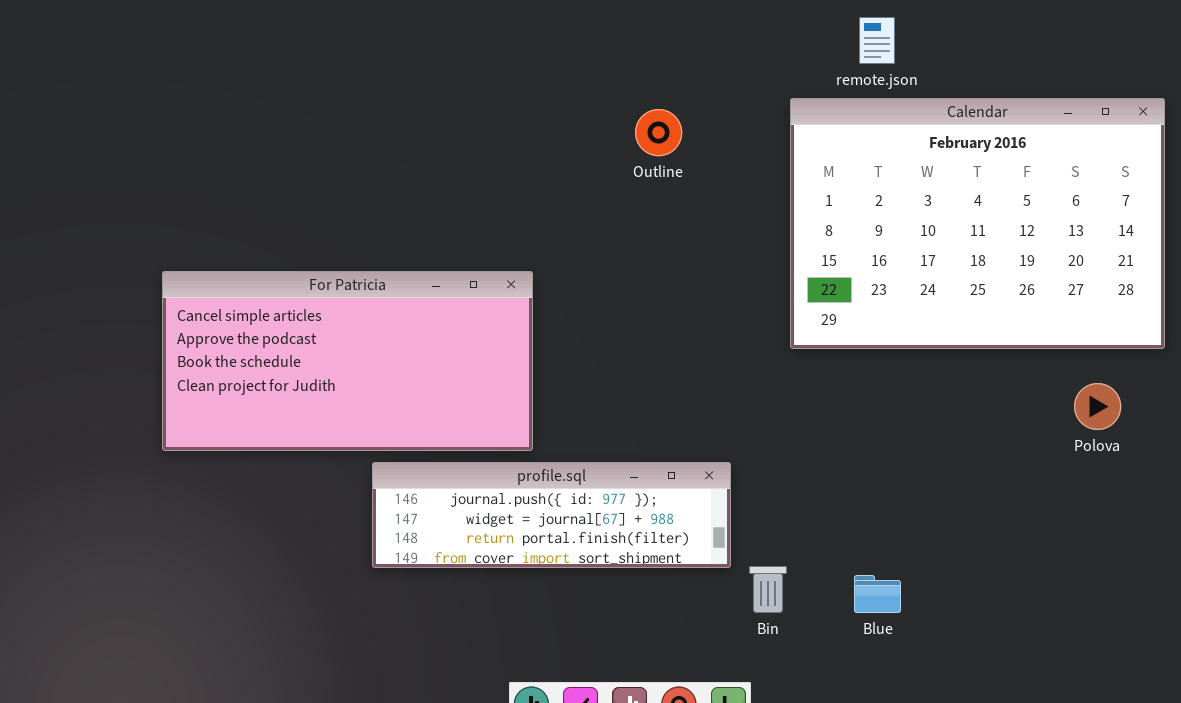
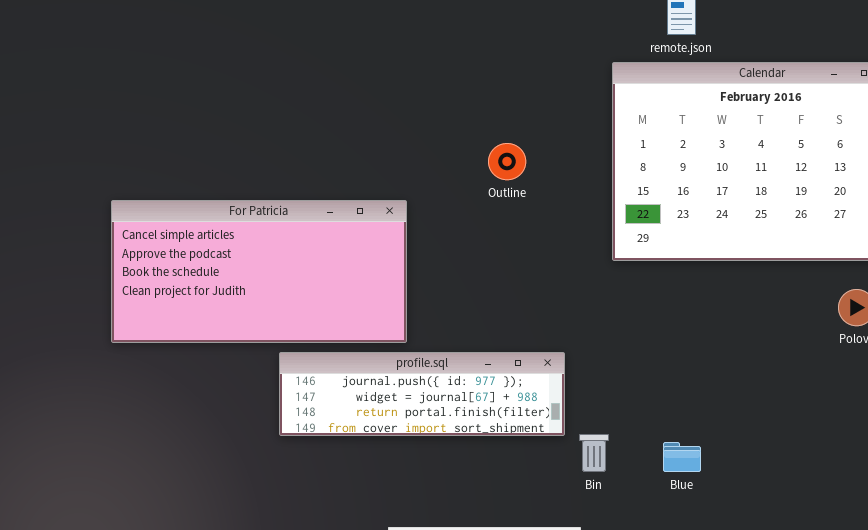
Outline: [635,109,682,156] -> [488,143,526,180], moved

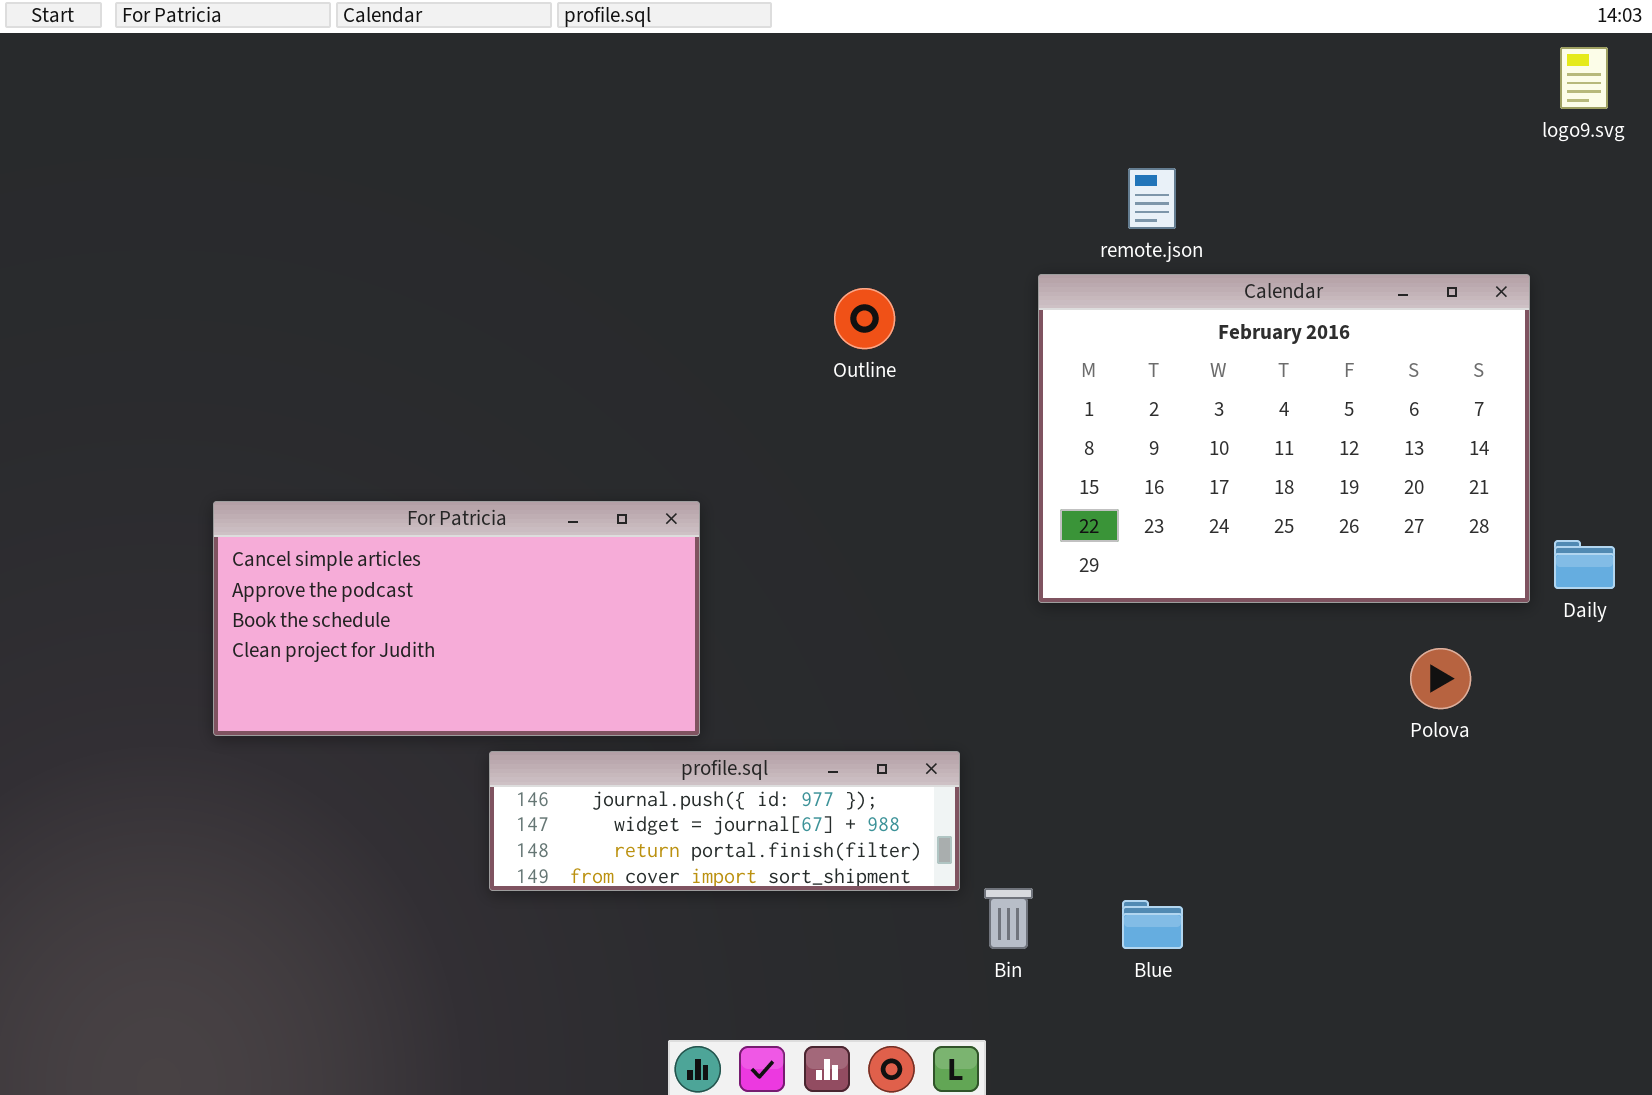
Outline: [488,143,526,180] -> [834,288,895,349], moved

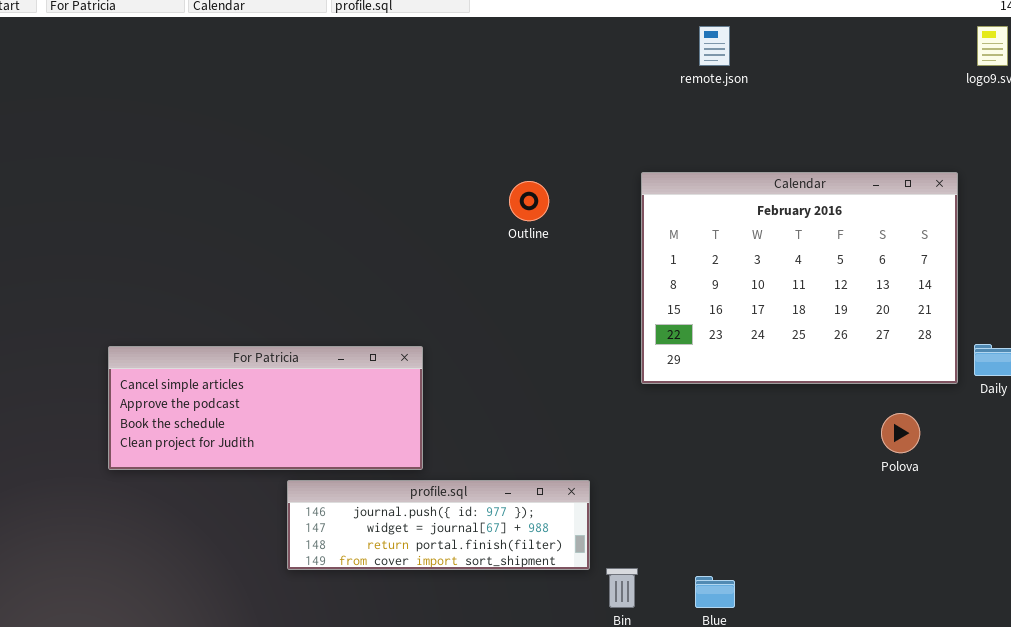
remote.json: [1128,168,1176,229] -> [699,26,730,66], moved
For Patricia: [213,501,700,736] -> [108,346,423,470], resized

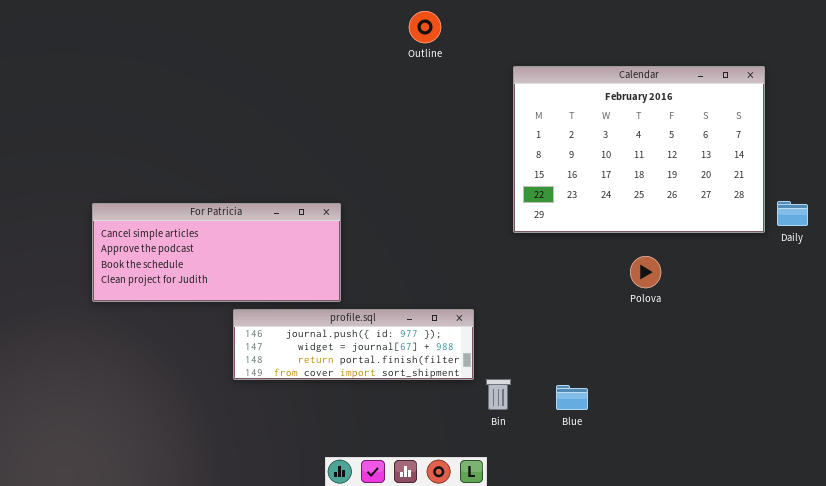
Outline: [509,181,549,221] -> [409,11,441,43], moved
Polova: [881,413,920,453] -> [630,256,661,288], moved

